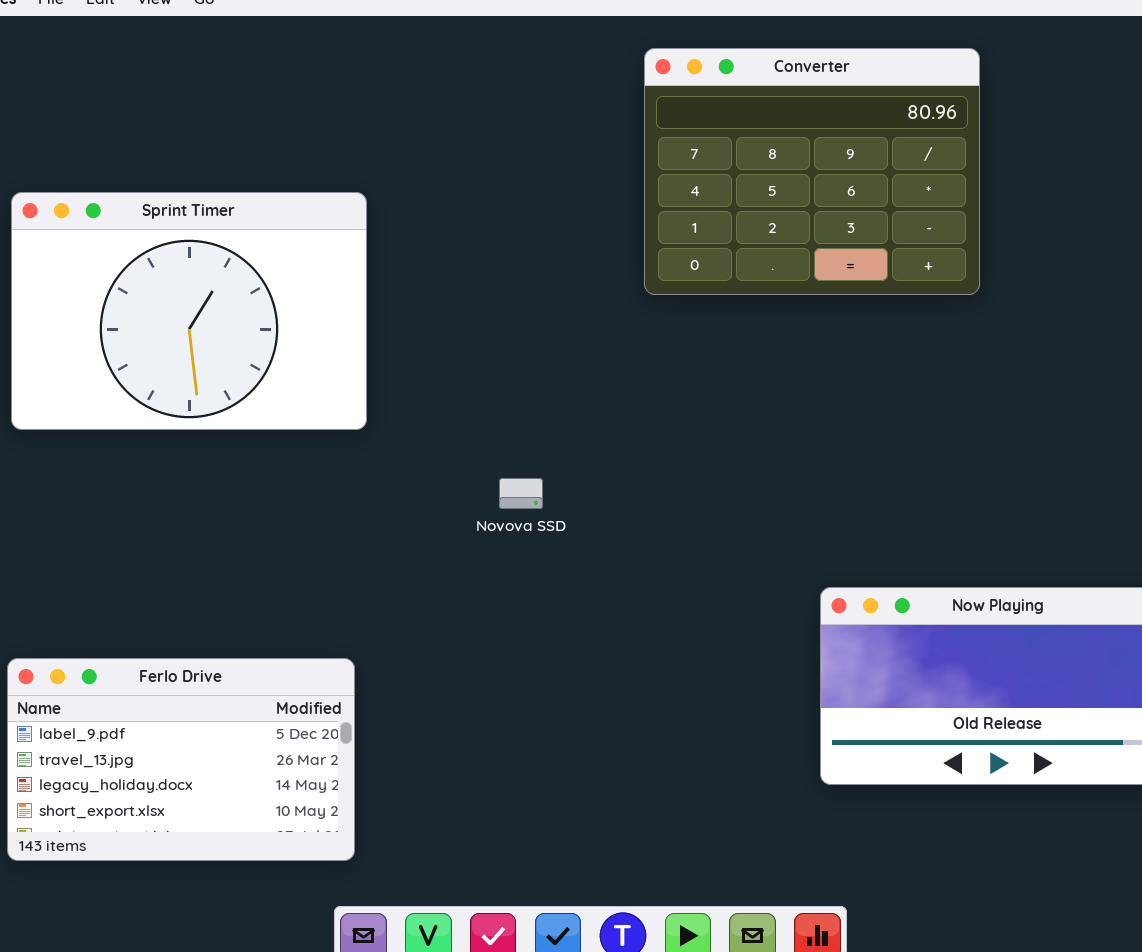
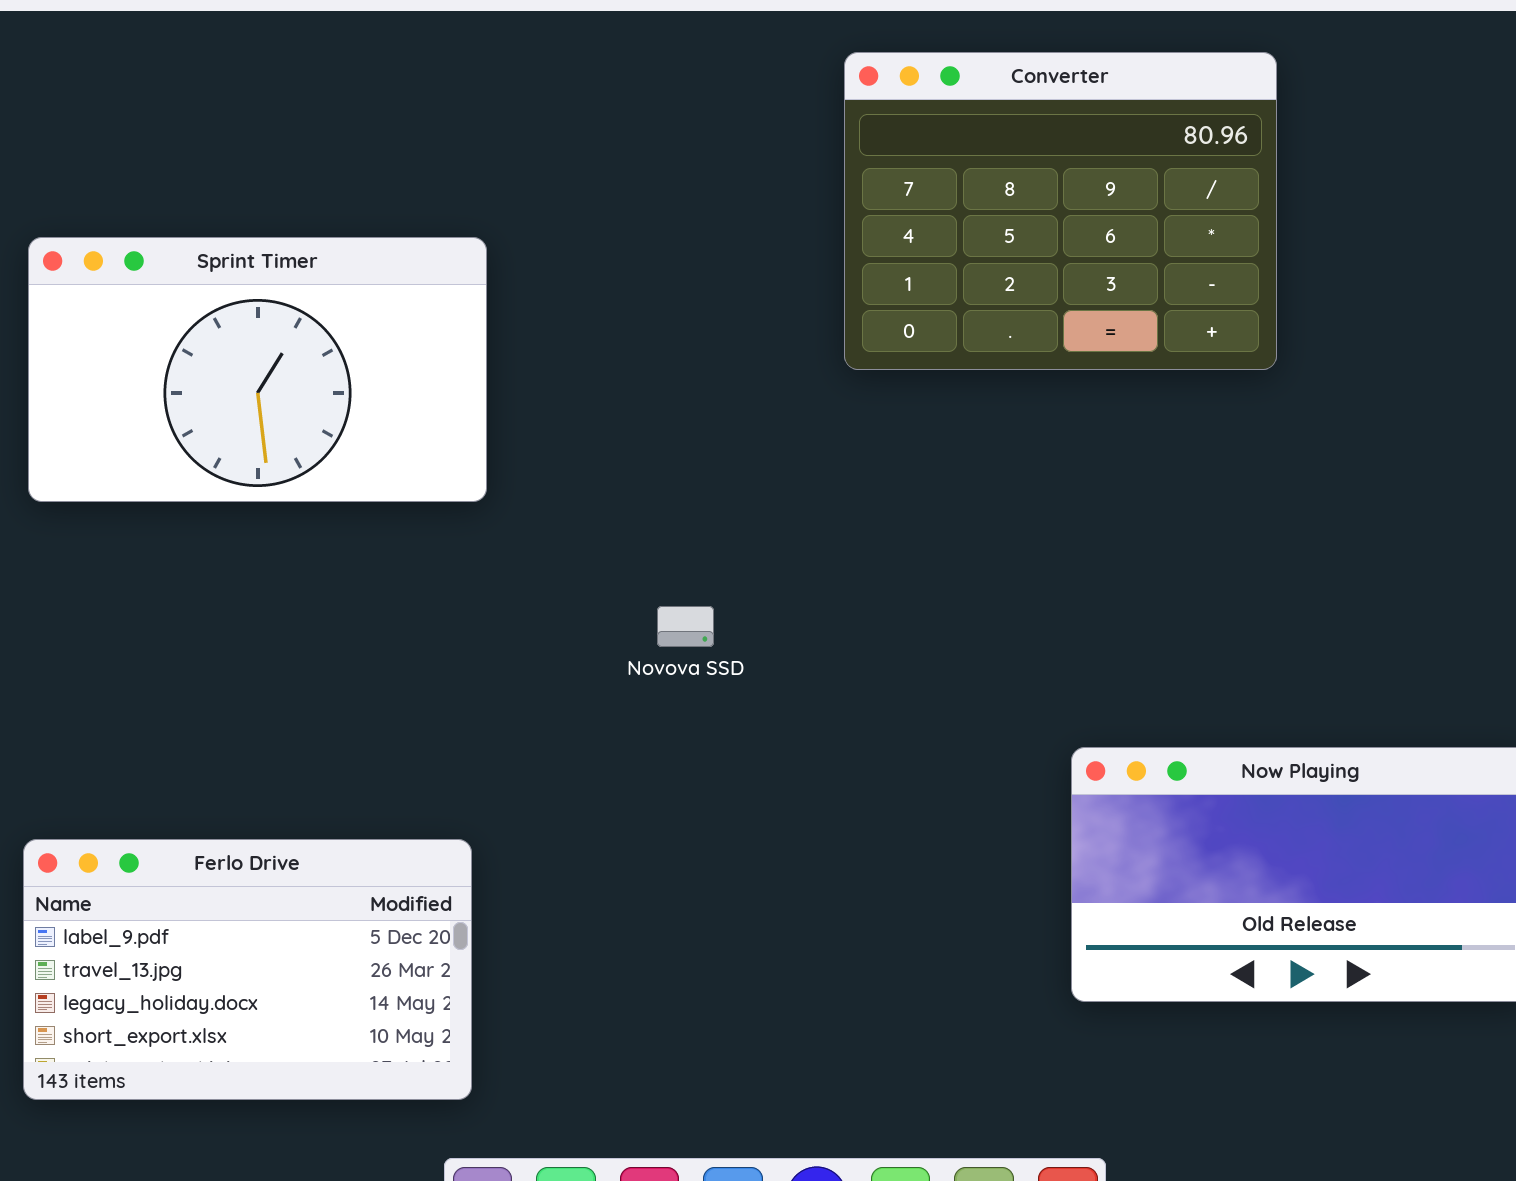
Sprint Timer: [11,192,367,430] -> [28,237,487,502], resized

